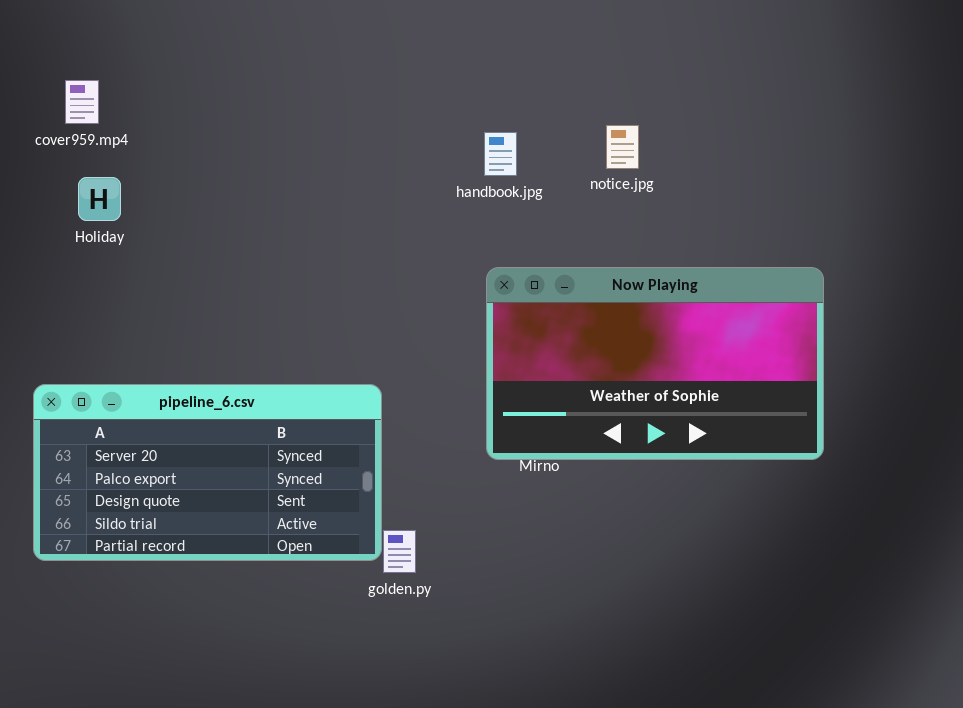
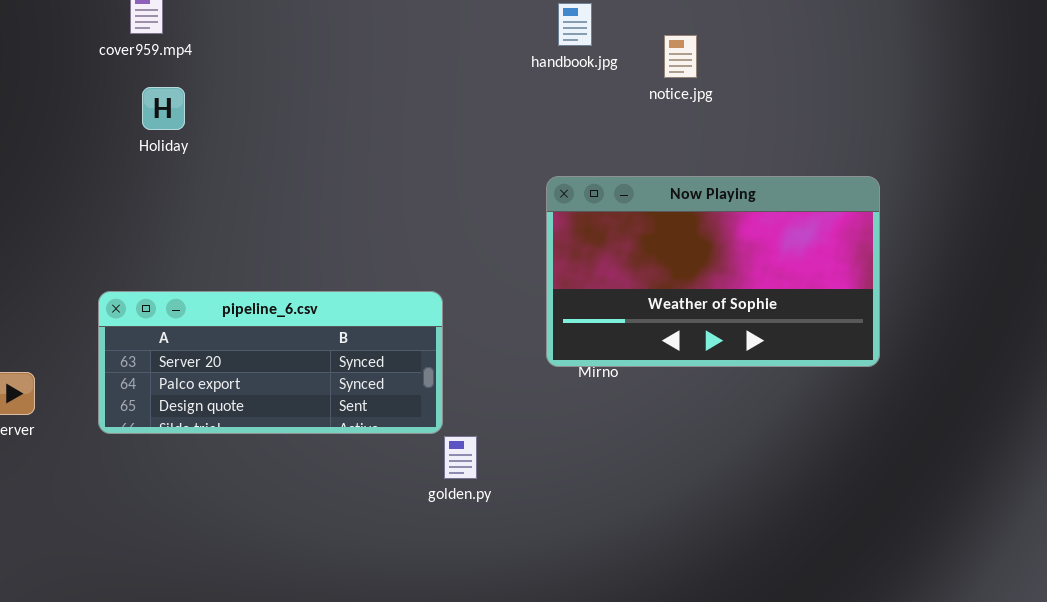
handbook.jpg: [484,132,517,176] -> [558,3,592,46], moved
pipeline_6.csv: [33,384,382,561] -> [98,291,443,434], resized

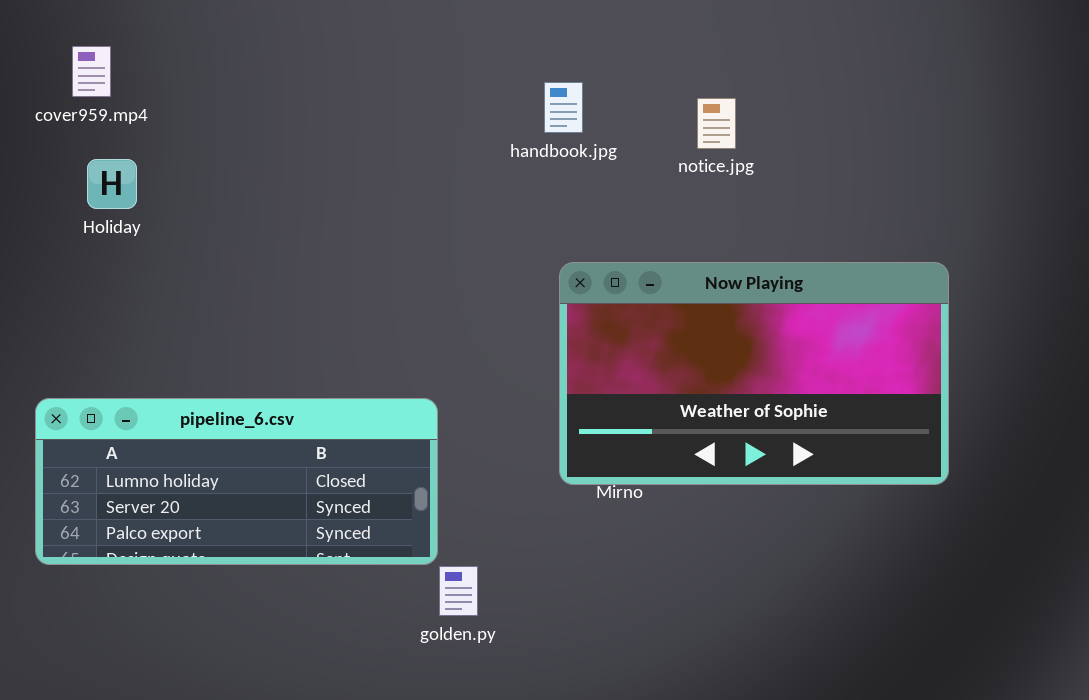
handbook.jpg: [558,3,592,46] -> [544,82,583,133], moved
pipeline_6.csv: [98,291,443,434] -> [35,398,438,565], scrolled up 1 row

